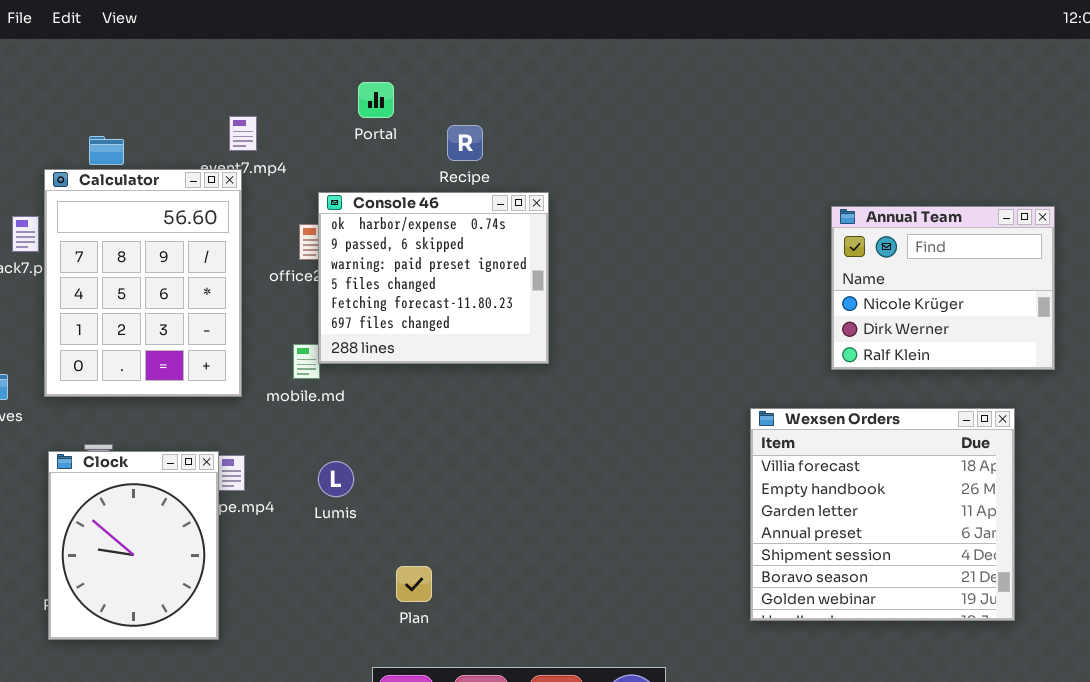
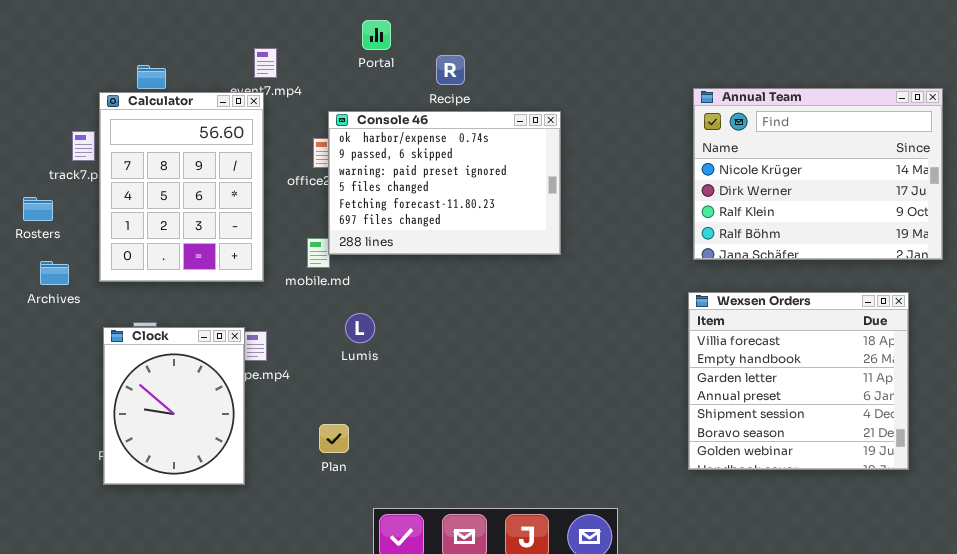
Console 46: [318,192,549,364] -> [328,111,561,255], resized
Annual Team: [831,206,1055,370] -> [693,88,943,260], resized
Lumis: [318,461,354,497] -> [345,313,375,343], moved
Plan: [396,566,432,602] -> [319,424,349,453], moved

